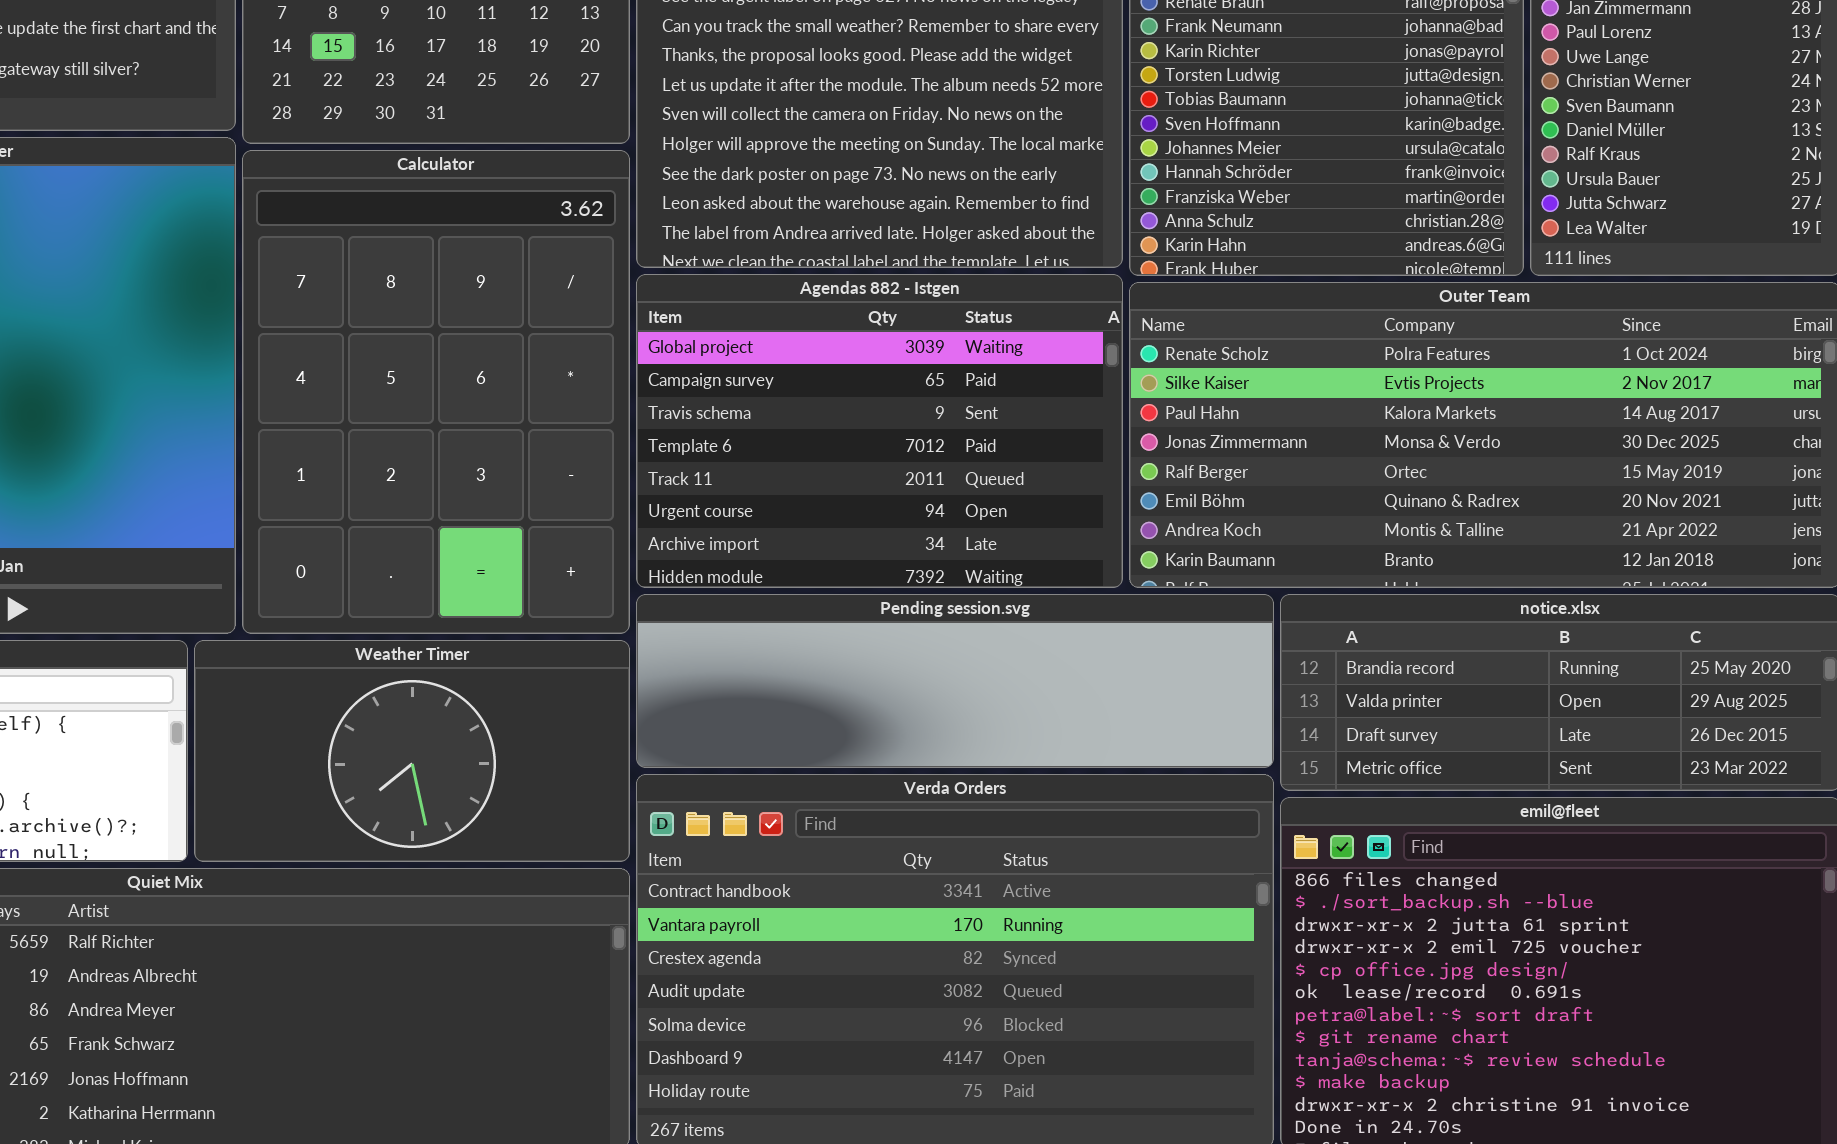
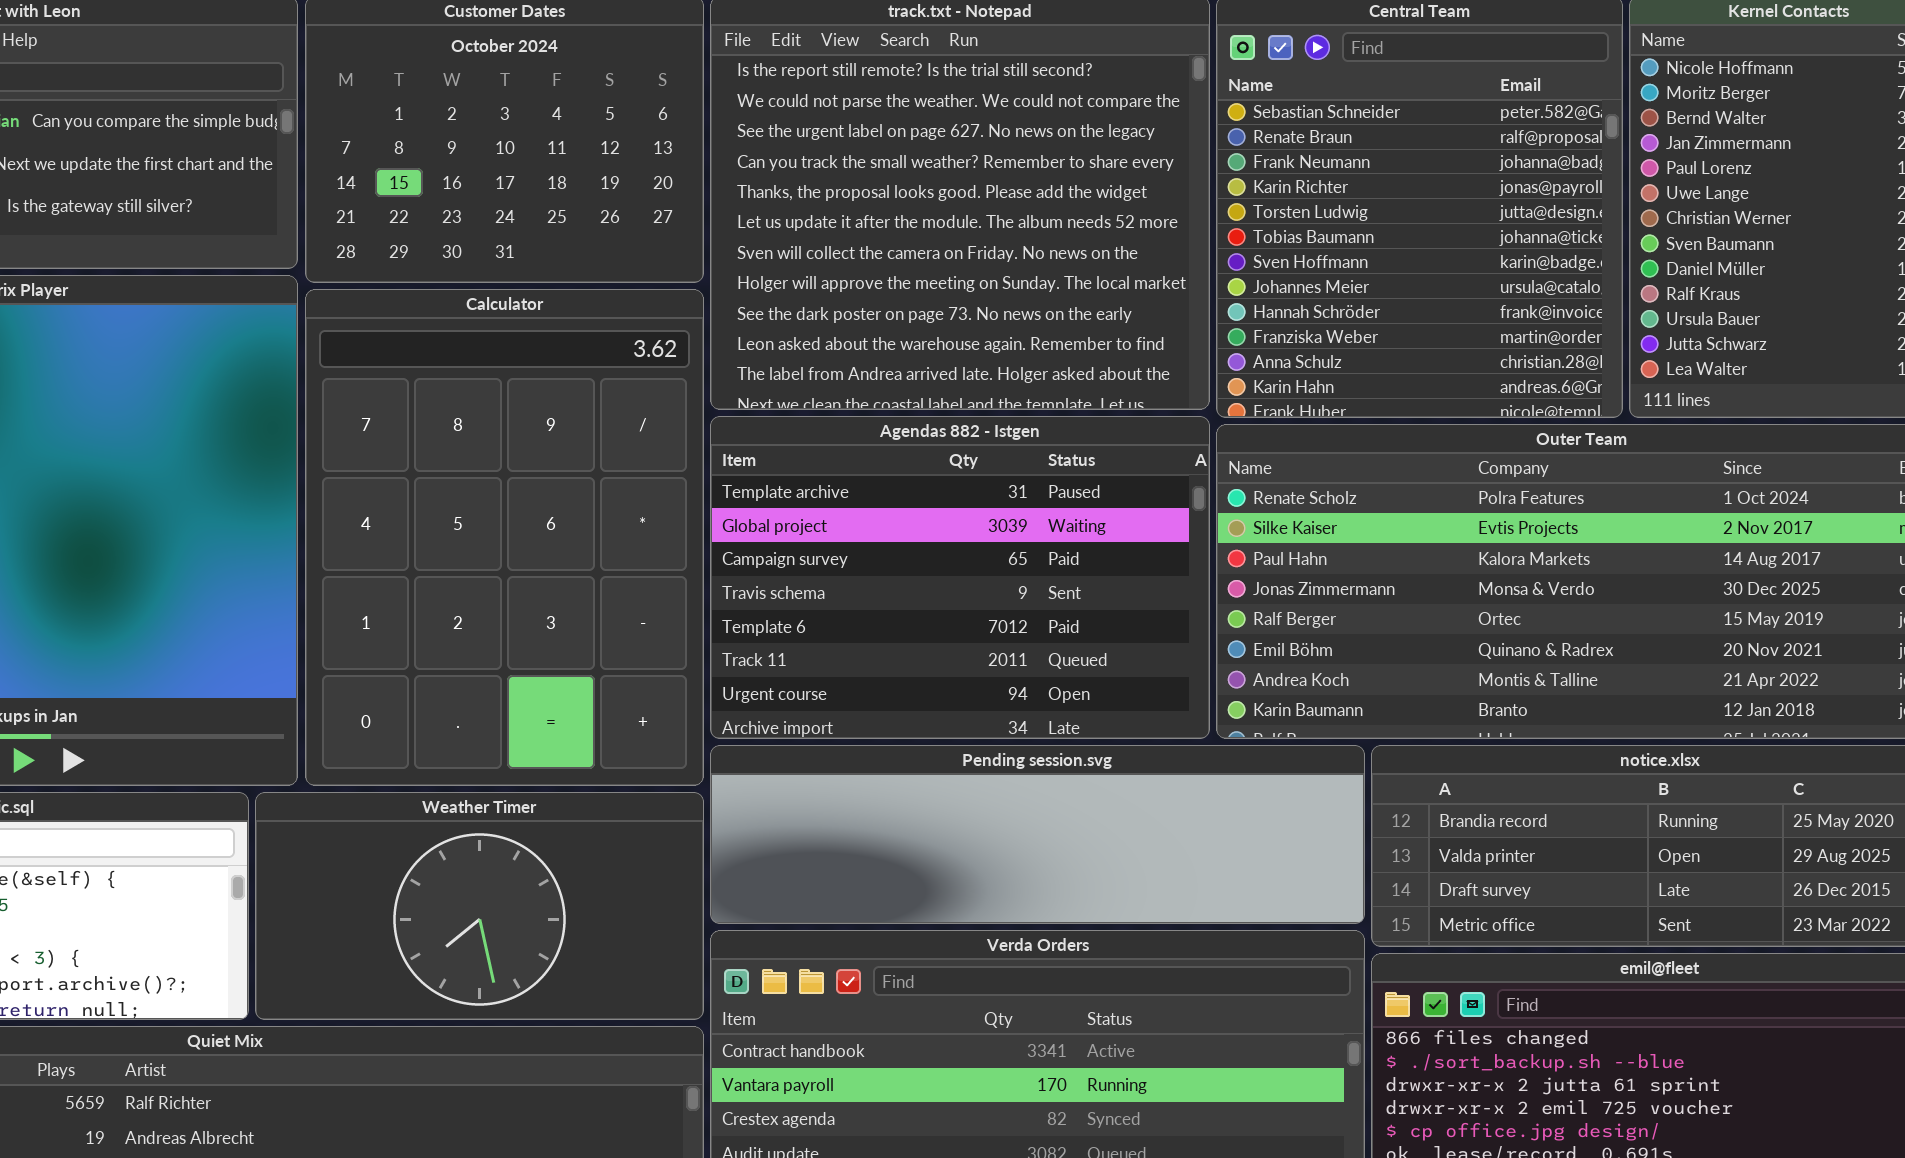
Agendas 882 - Istgen: [636,274,1123,588] -> [710,416,1210,739], scrolled up 1 row

